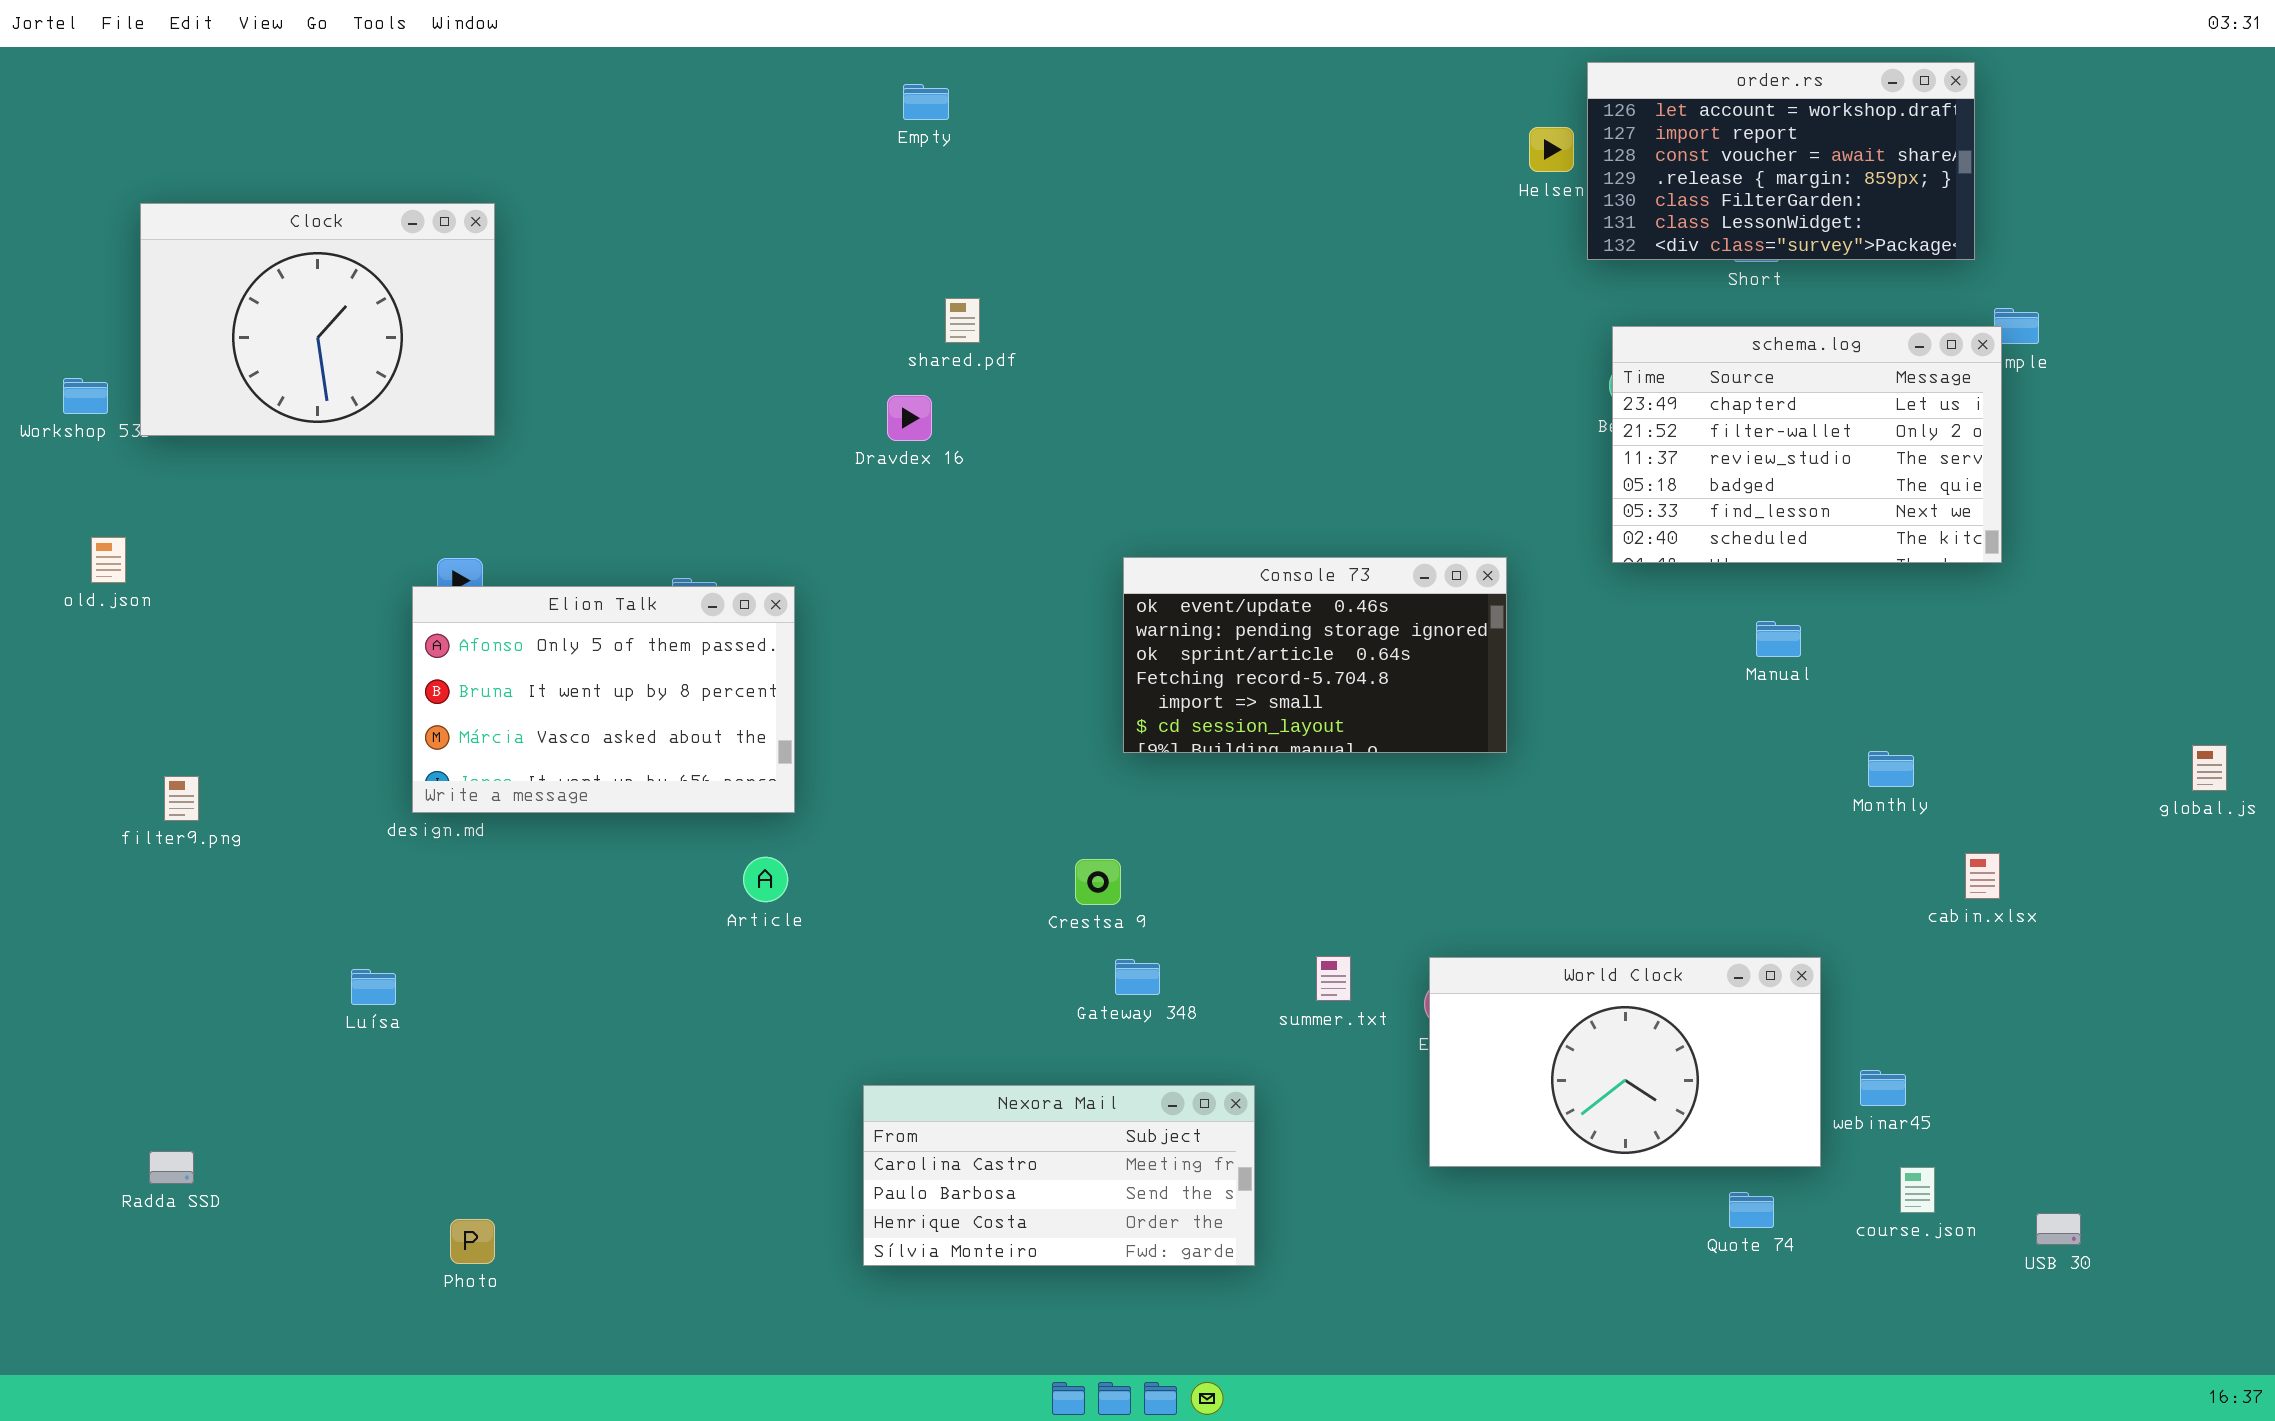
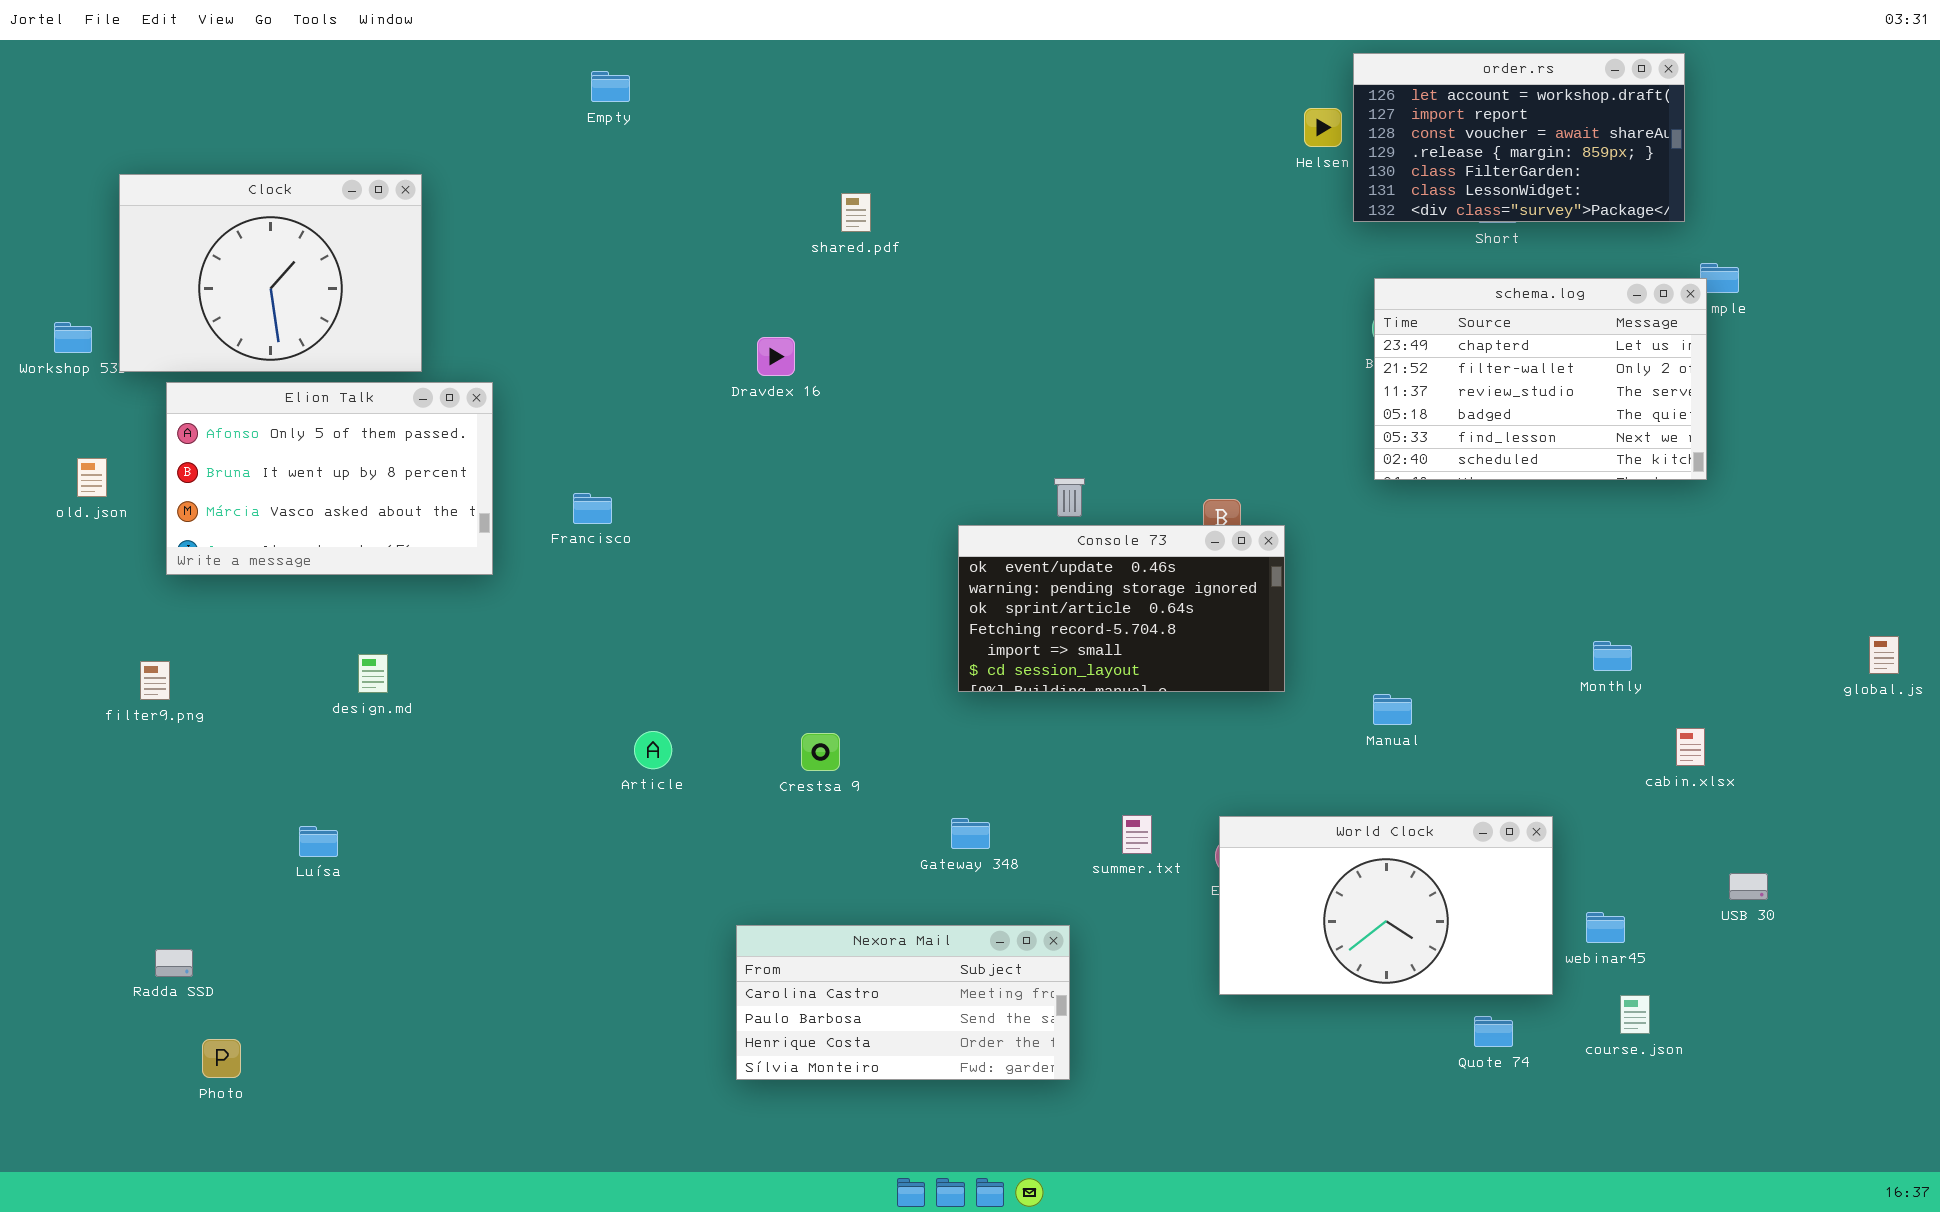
Empty: [903,84,949,120] -> [591,71,630,102], moved
shared.pdf: [945,298,980,343] -> [841,193,871,232], moved
Console 73: [1123,557,1507,753] -> [958,525,1285,692], moved
Elion Talk: [412,586,795,813] -> [166,382,493,575], moved
Manual: [1756,621,1801,657] -> [1373,694,1412,725], moved
Crestsa 9: [1075,859,1121,905] -> [801,733,840,771], moved
Radda SSD: [149,1151,194,1184] -> [155,949,193,977], moved
USB 30: [2036,1213,2081,1245] -> [1729,873,1768,900], moved
Photo: [450,1219,495,1264] -> [202,1039,241,1078], moved

